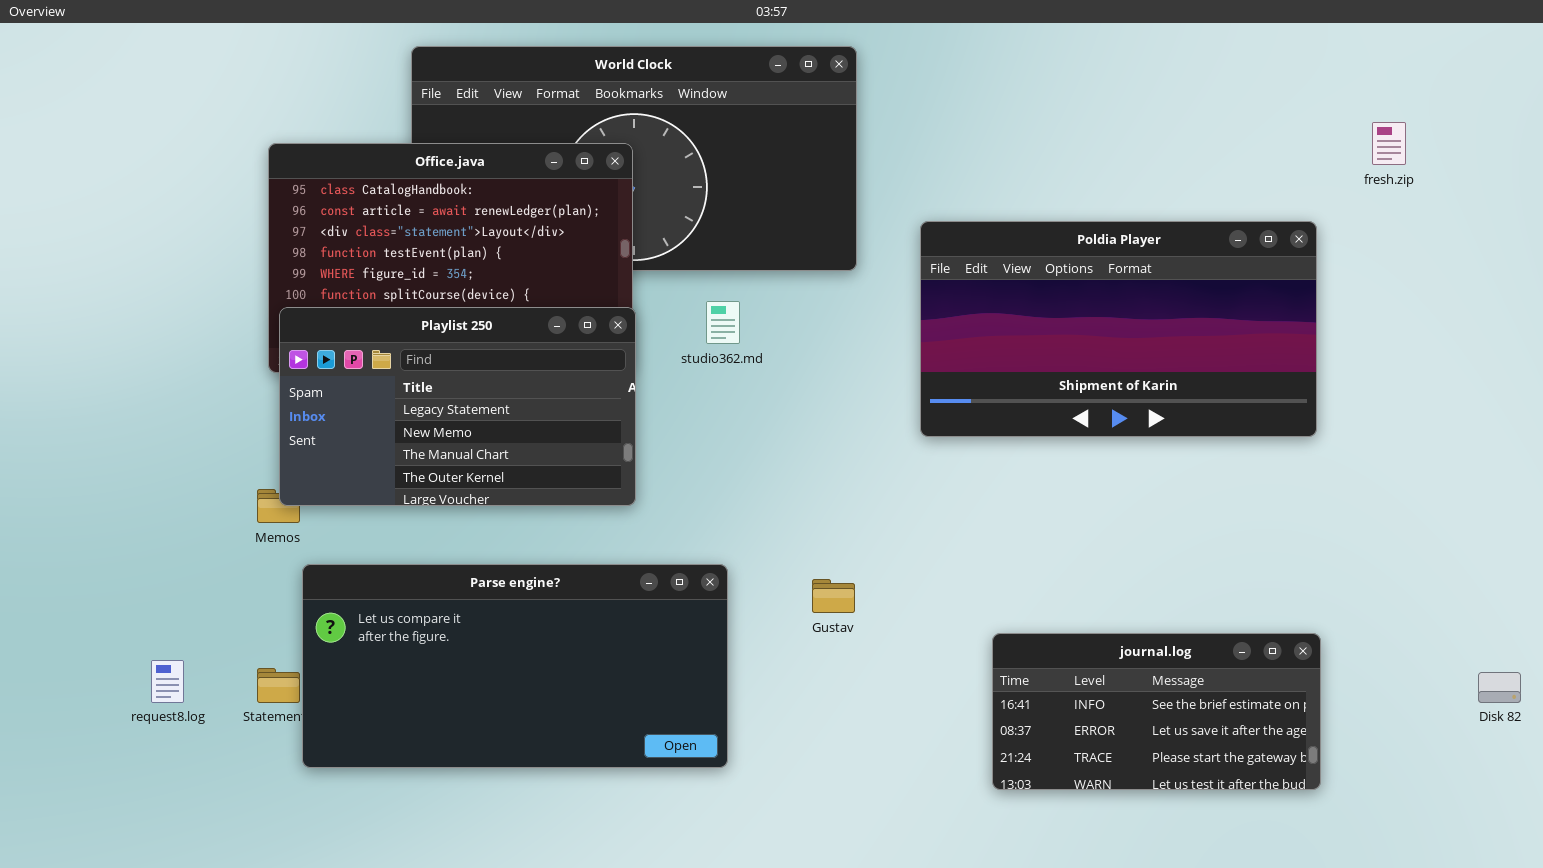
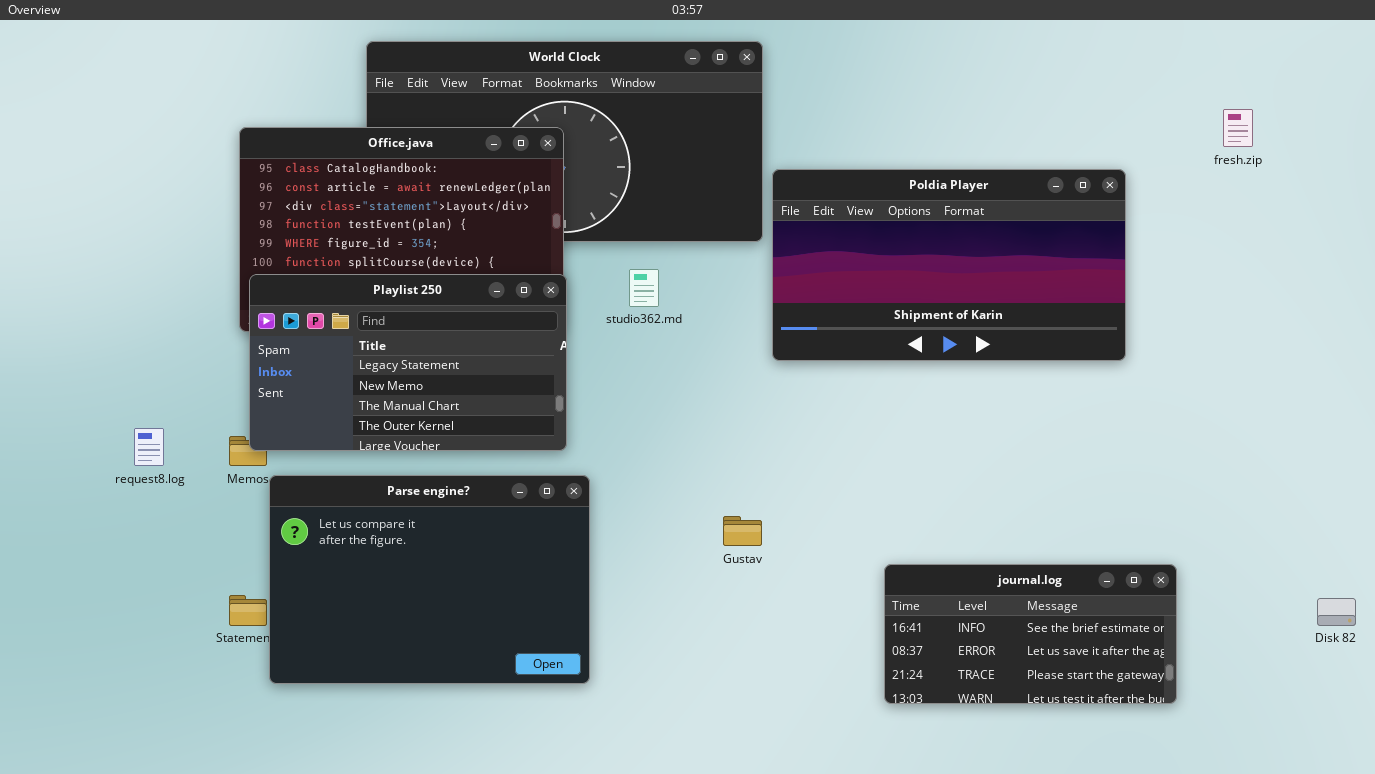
Poldia Player: [920,221,1317,437] -> [772,169,1126,361], moved
Parse engine?: [302,564,728,768] -> [269,475,590,684], resized
request8.log: [151,660,184,703] -> [134,428,164,466], moved

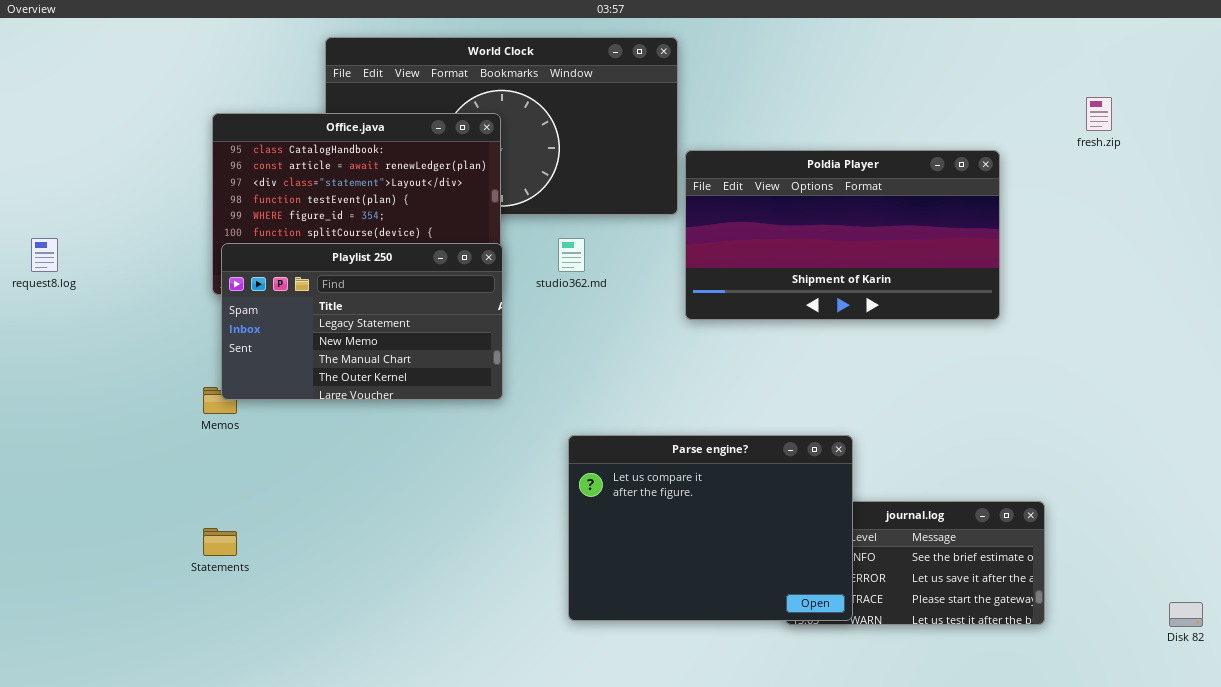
request8.log: [134,428,164,466] -> [31,238,58,272], moved
Parse engine?: [269,475,590,684] -> [568,435,853,621], moved
Disk 82: [1317,598,1356,626] -> [1169,602,1203,627], moved

